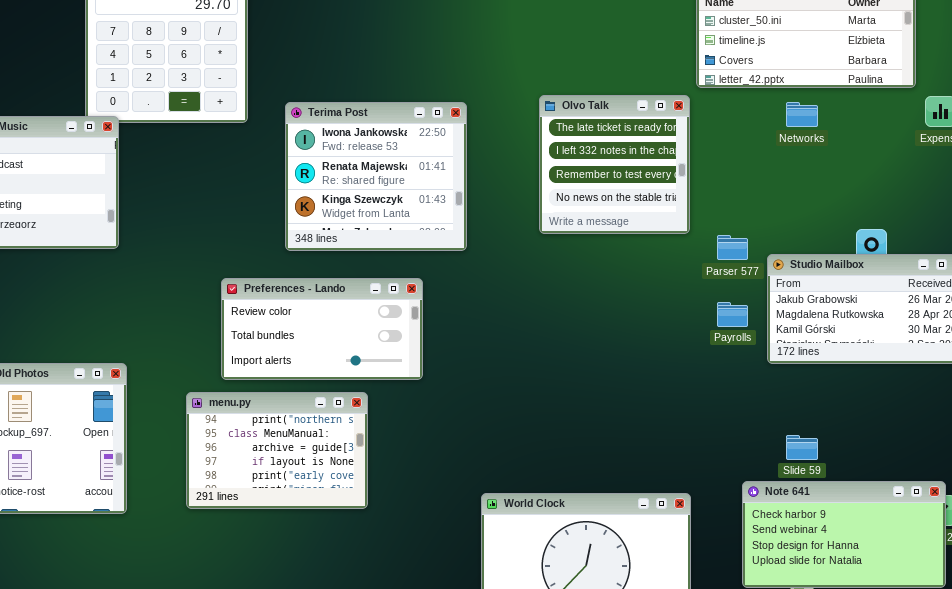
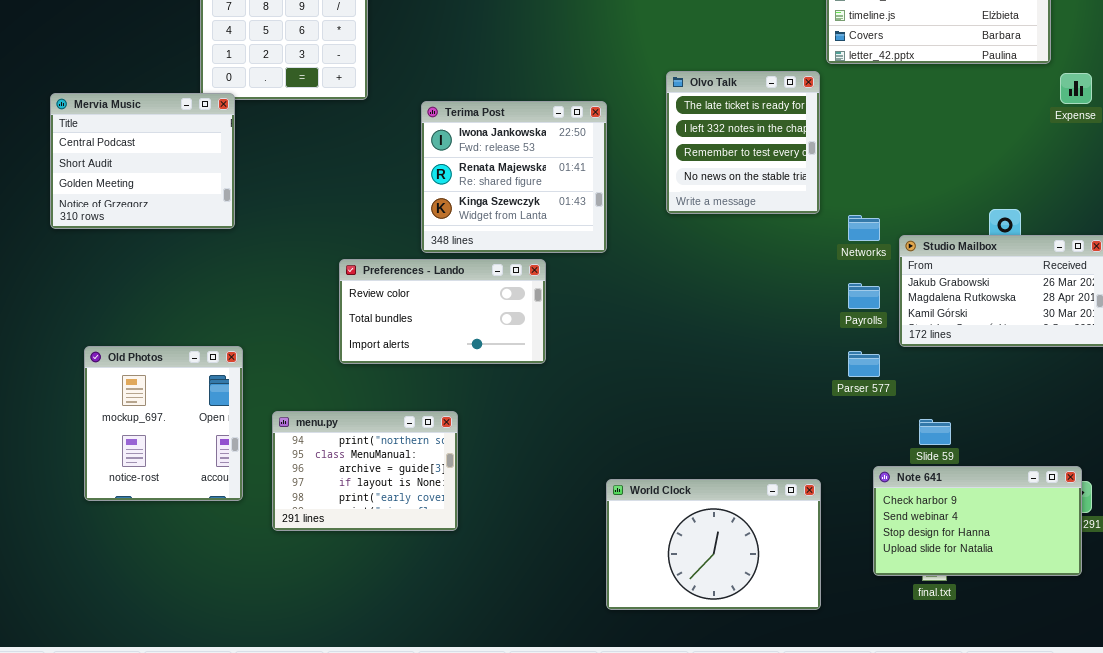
Terima Post: [285,102,467,251] -> [421,101,607,253], moved
Networks: [786,102,818,127] -> [848,215,880,241], moved
Parser 577: [717,235,748,260] -> [848,351,880,377], moved
menu.py: [186,392,368,509] -> [272,411,458,531], moved

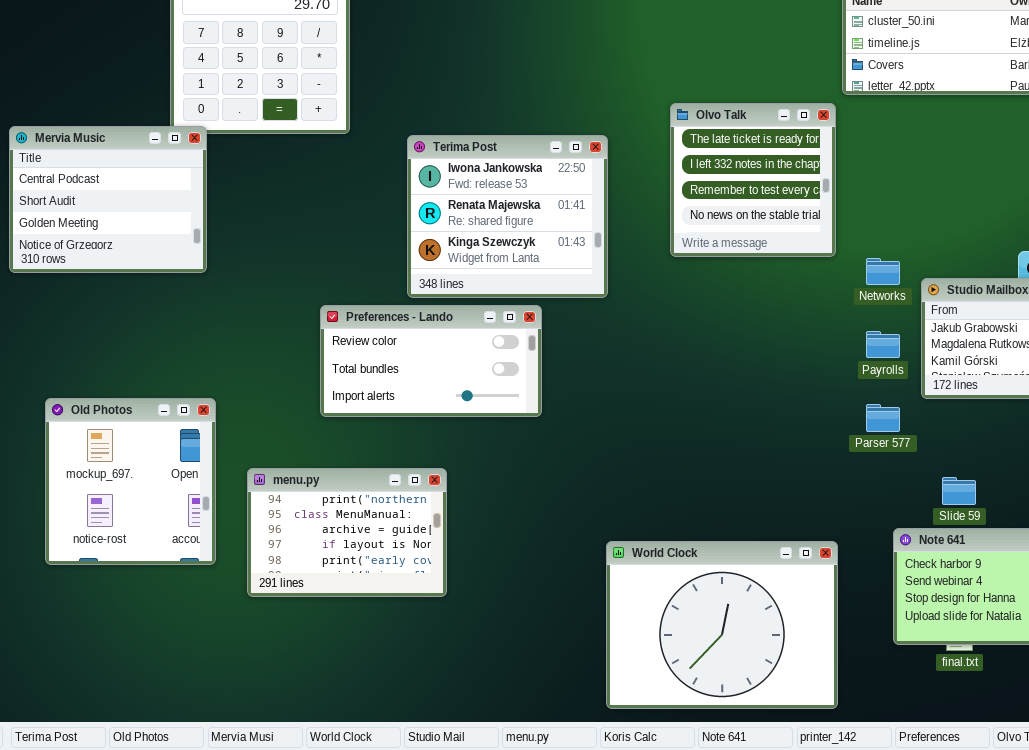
World Clock: [606,479,821,610] -> [606,541,838,709], resized

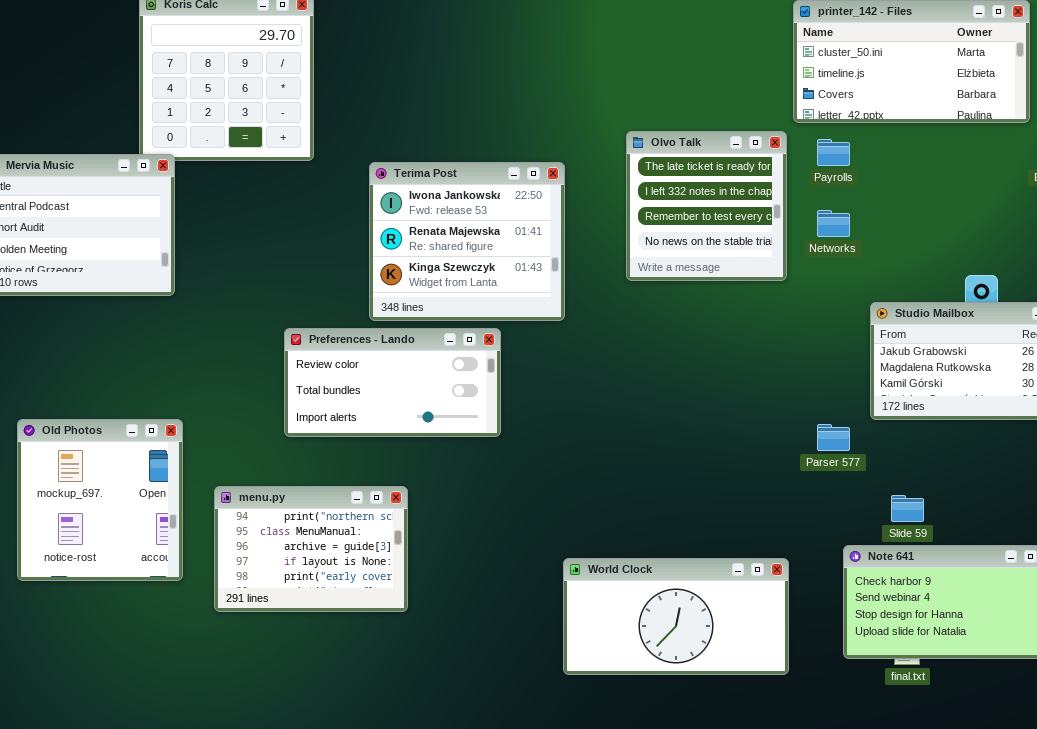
Networks: [866,258,900,285] -> [817,210,850,237], moved
Payrolls: [866,331,900,358] -> [817,139,850,166], moved
World Clock: [606,541,838,709] -> [563,558,789,675], resized

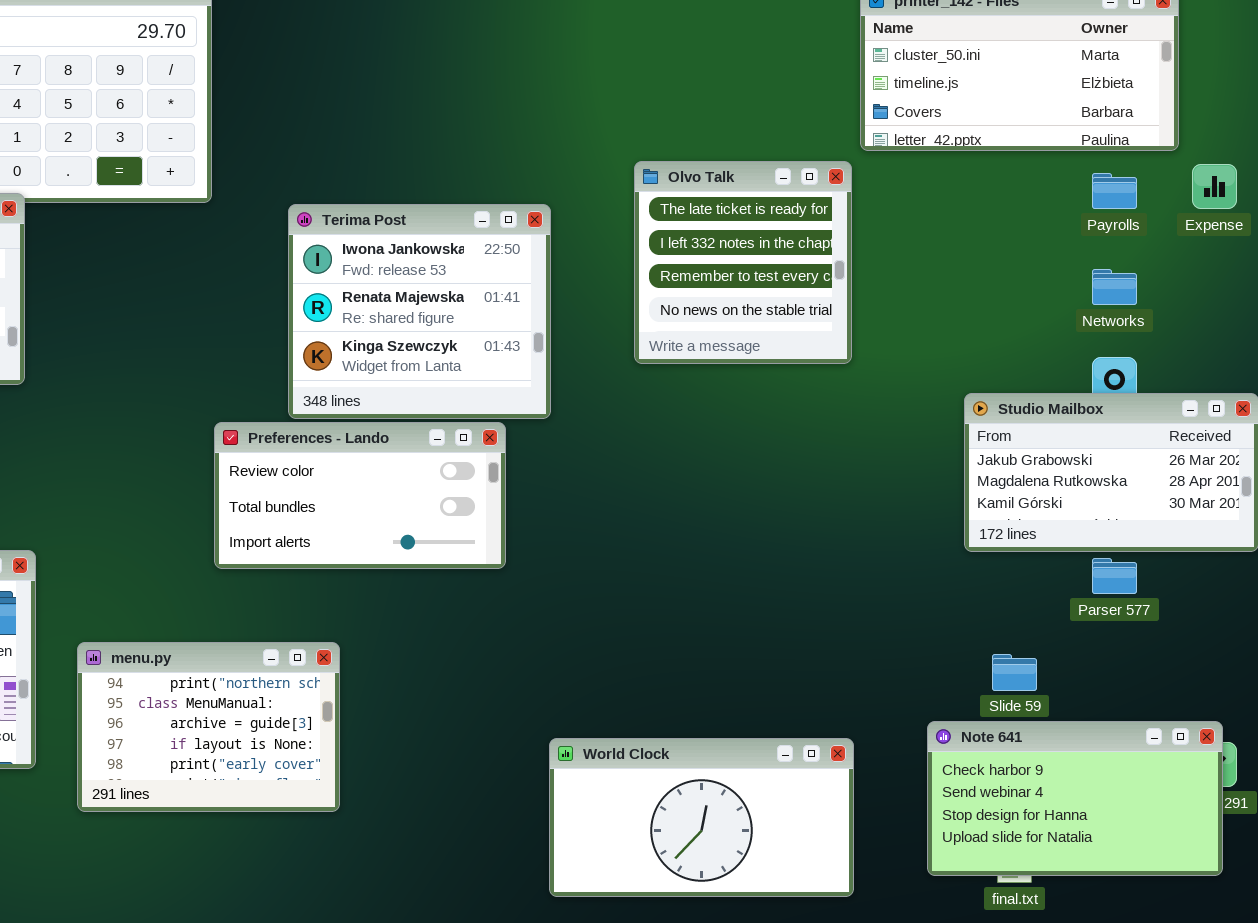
Payrolls: [817,139,850,166] -> [1092,173,1137,209], moved
Networks: [817,210,850,237] -> [1092,269,1137,305], moved
Preferences - Lando: [284,328,501,437] -> [214,422,506,569], moved
Parser 577: [817,424,850,451] -> [1092,558,1137,594], moved

